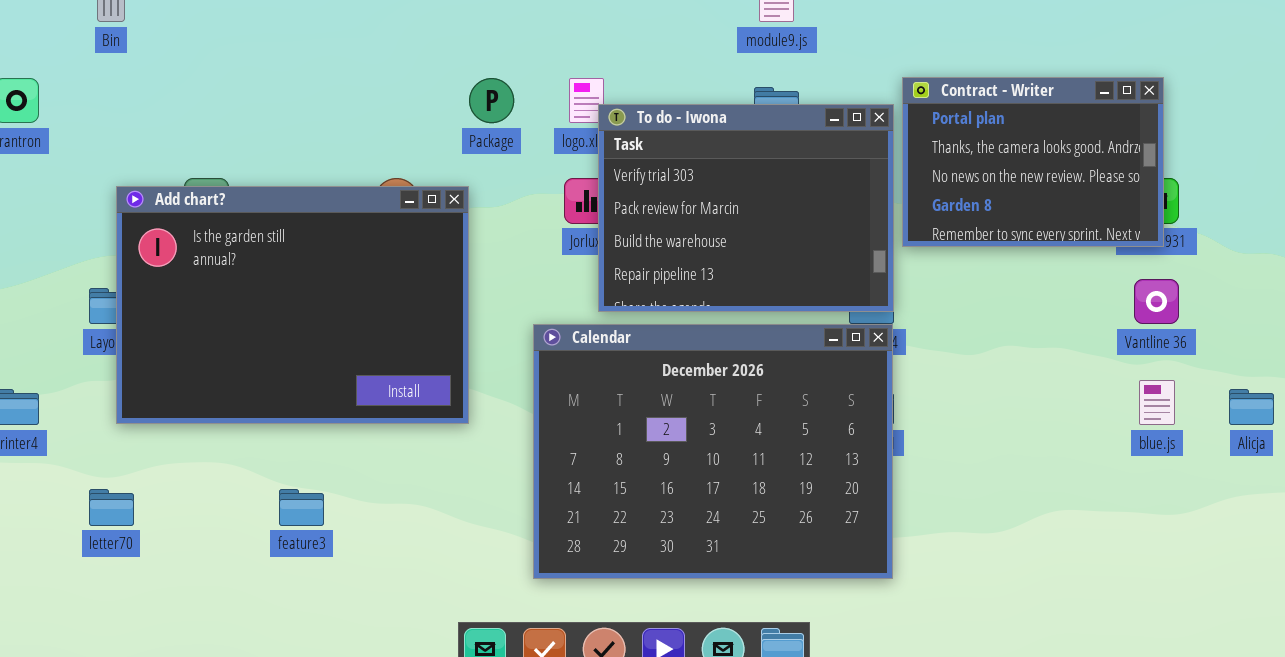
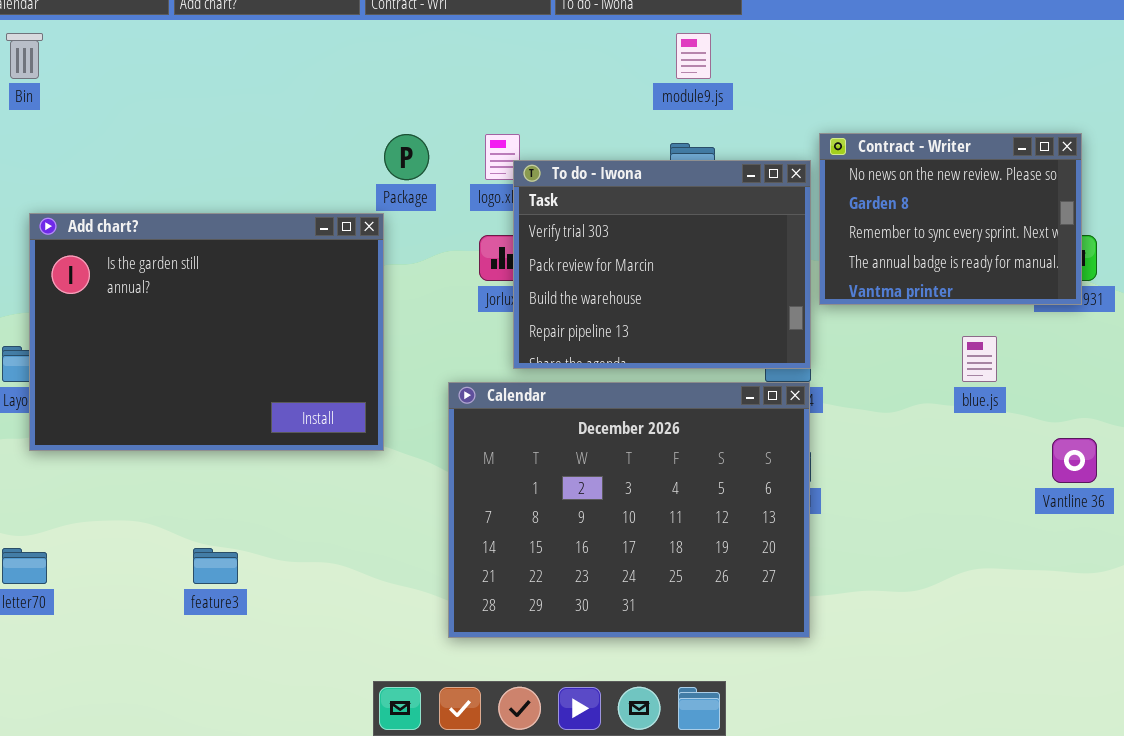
Contract - Writer: [902,77,1164,247] -> [819,133,1082,305], scrolled down 2 rows
Add chart?: [116,186,469,424] -> [29,213,384,451], moved
Vantline 36: [1134,279,1179,324] -> [1052,438,1097,483], moved
blue.js: [1139,380,1175,425] -> [962,336,997,382], moved

